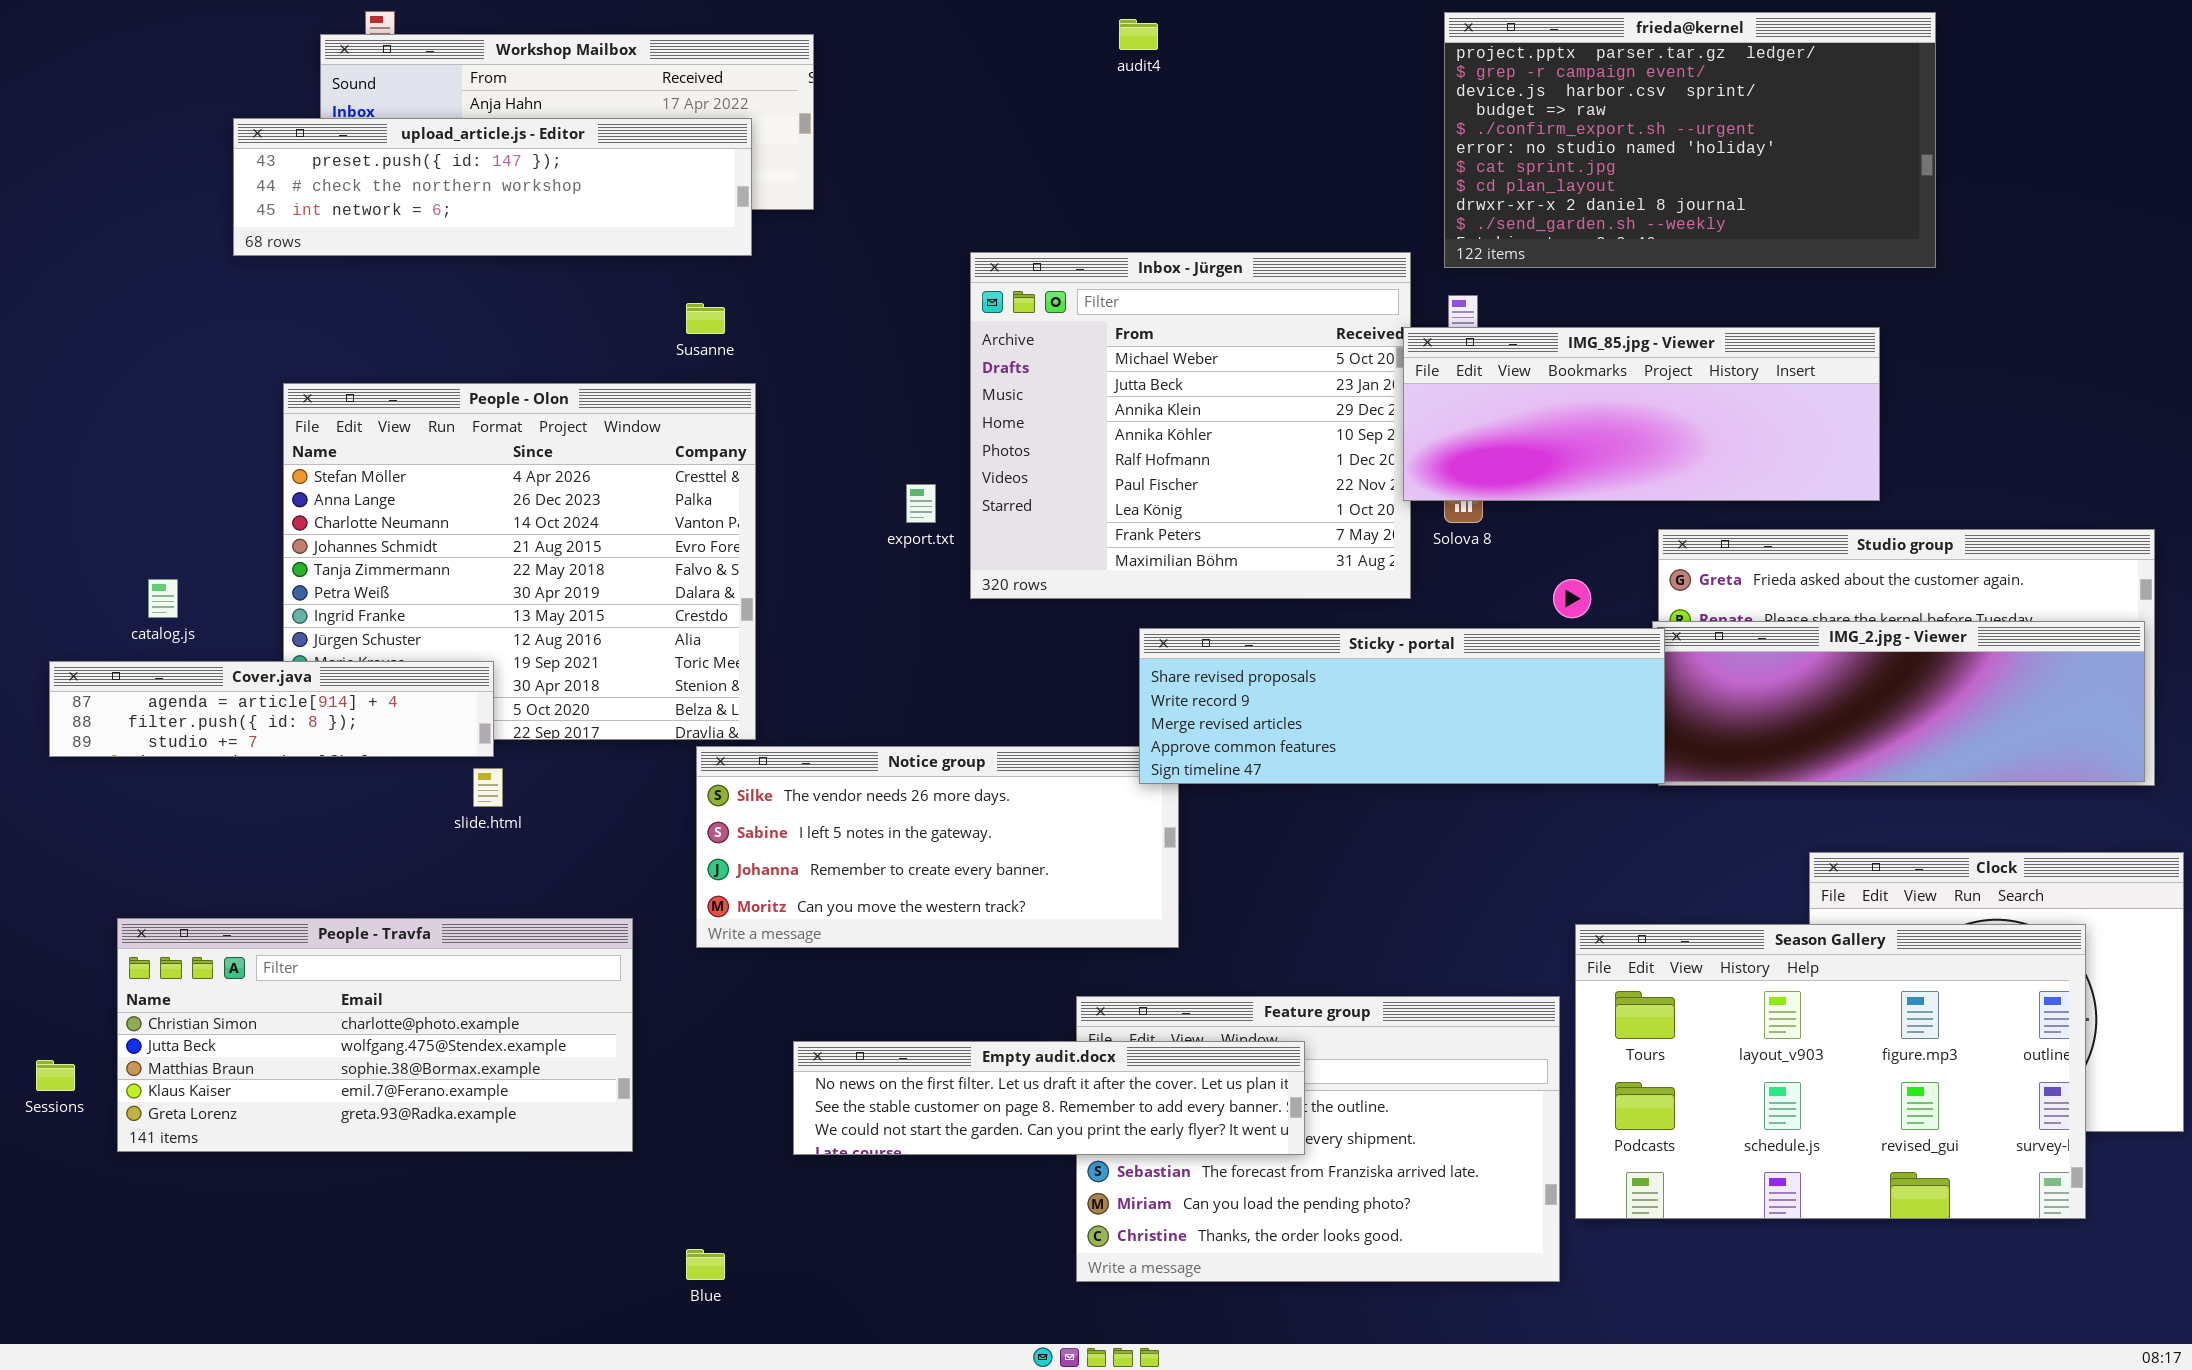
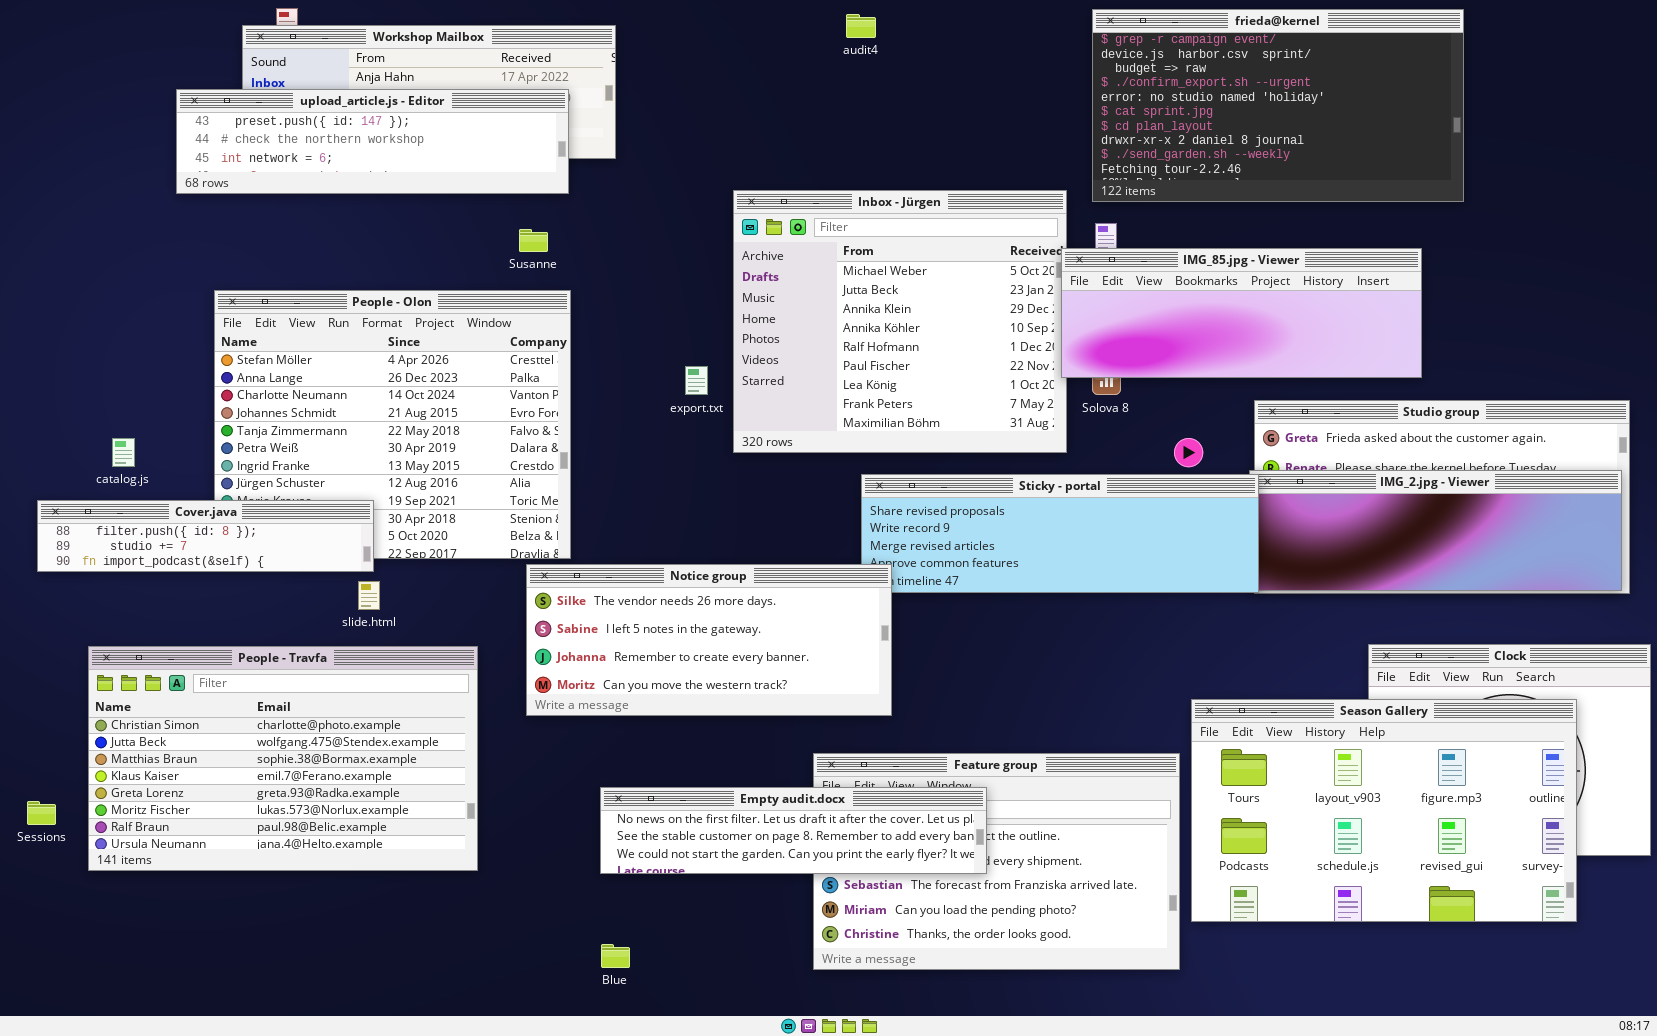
frieda@kernel: [1444,12,1936,268] -> [1092,9,1464,202], scrolled down 1 row
Cover.java: [49,661,494,757] -> [37,500,374,572], scrolled down 1 row
Notice group: [696,746,1179,948] -> [526,564,892,716], raised
People - Travfa: [117,918,633,1152] -> [88,646,478,871], resized
Blue: [686,1249,725,1280] -> [601,944,630,968], moved

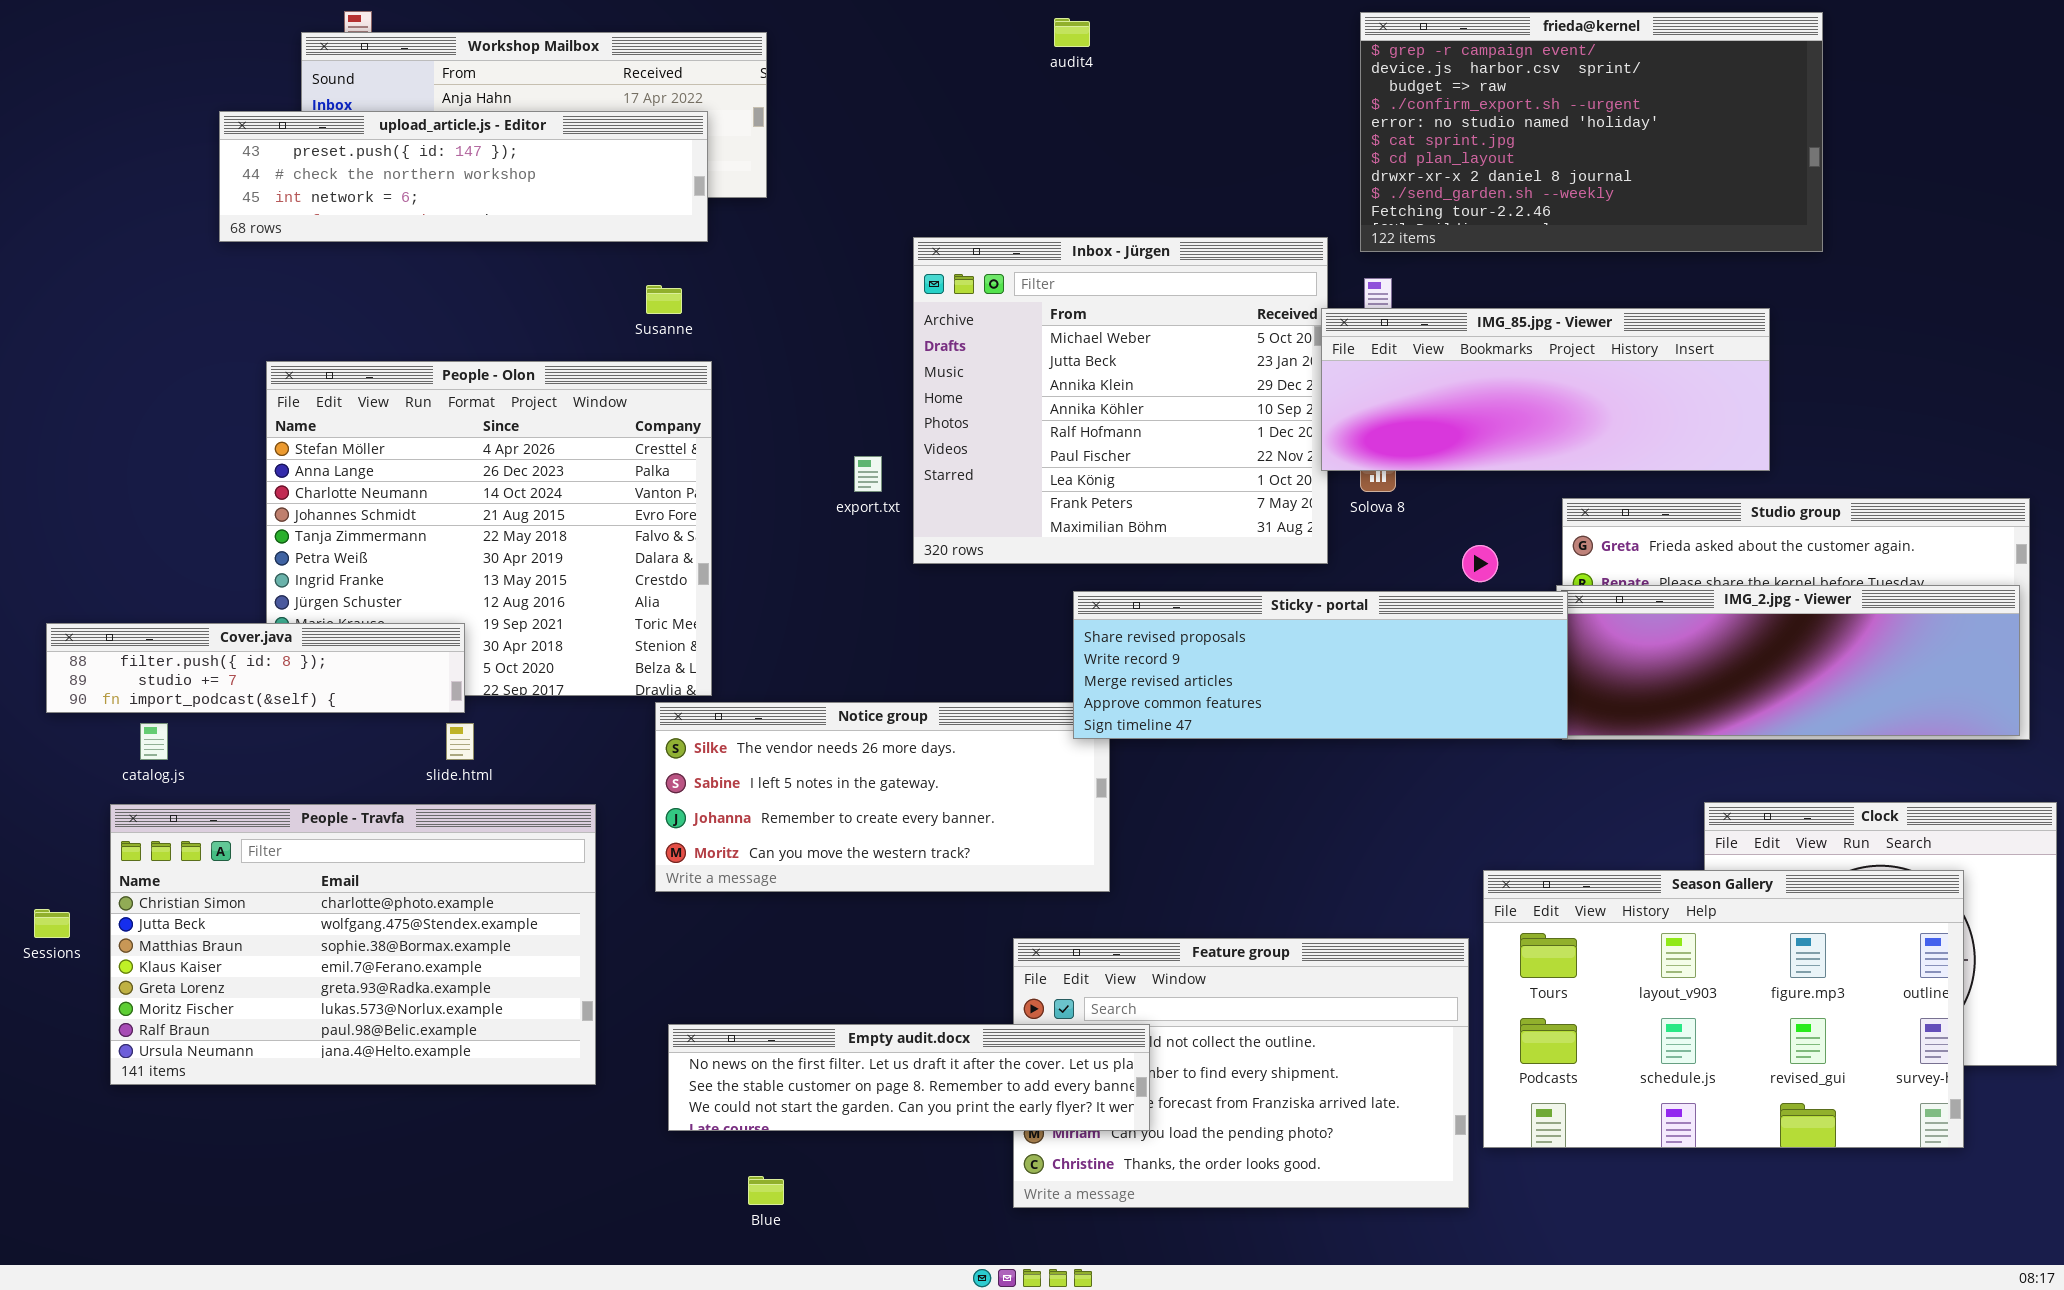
catalog.js: [112,438,135,467] -> [140,723,168,760], moved
Sticky - portal: [861,474,1259,593] -> [1073,591,1568,739], raised
Empty audit.docx: [600,787,987,874] -> [668,1024,1150,1131], moved
Sessions: [27,801,56,825] -> [34,909,70,938], moved

